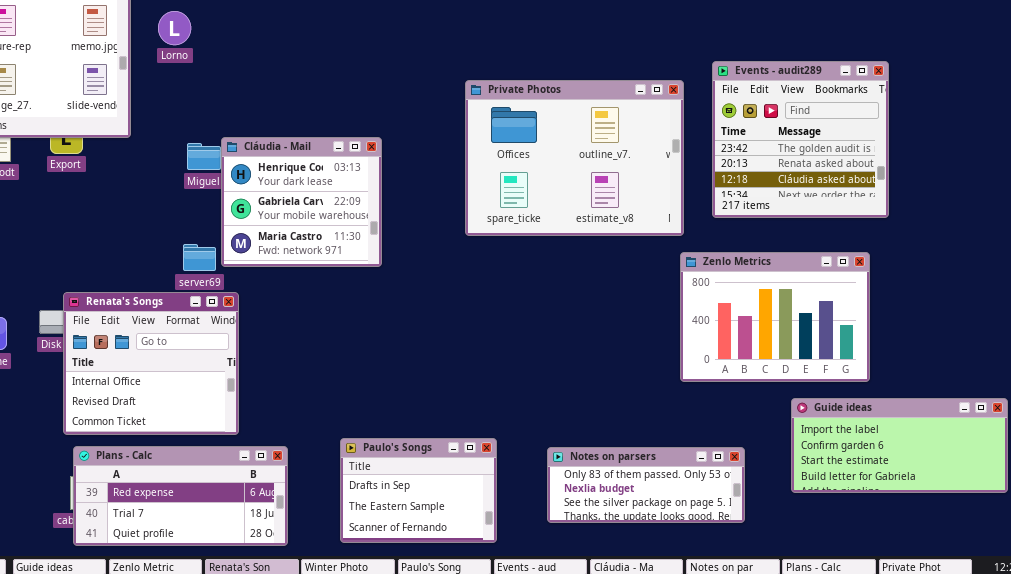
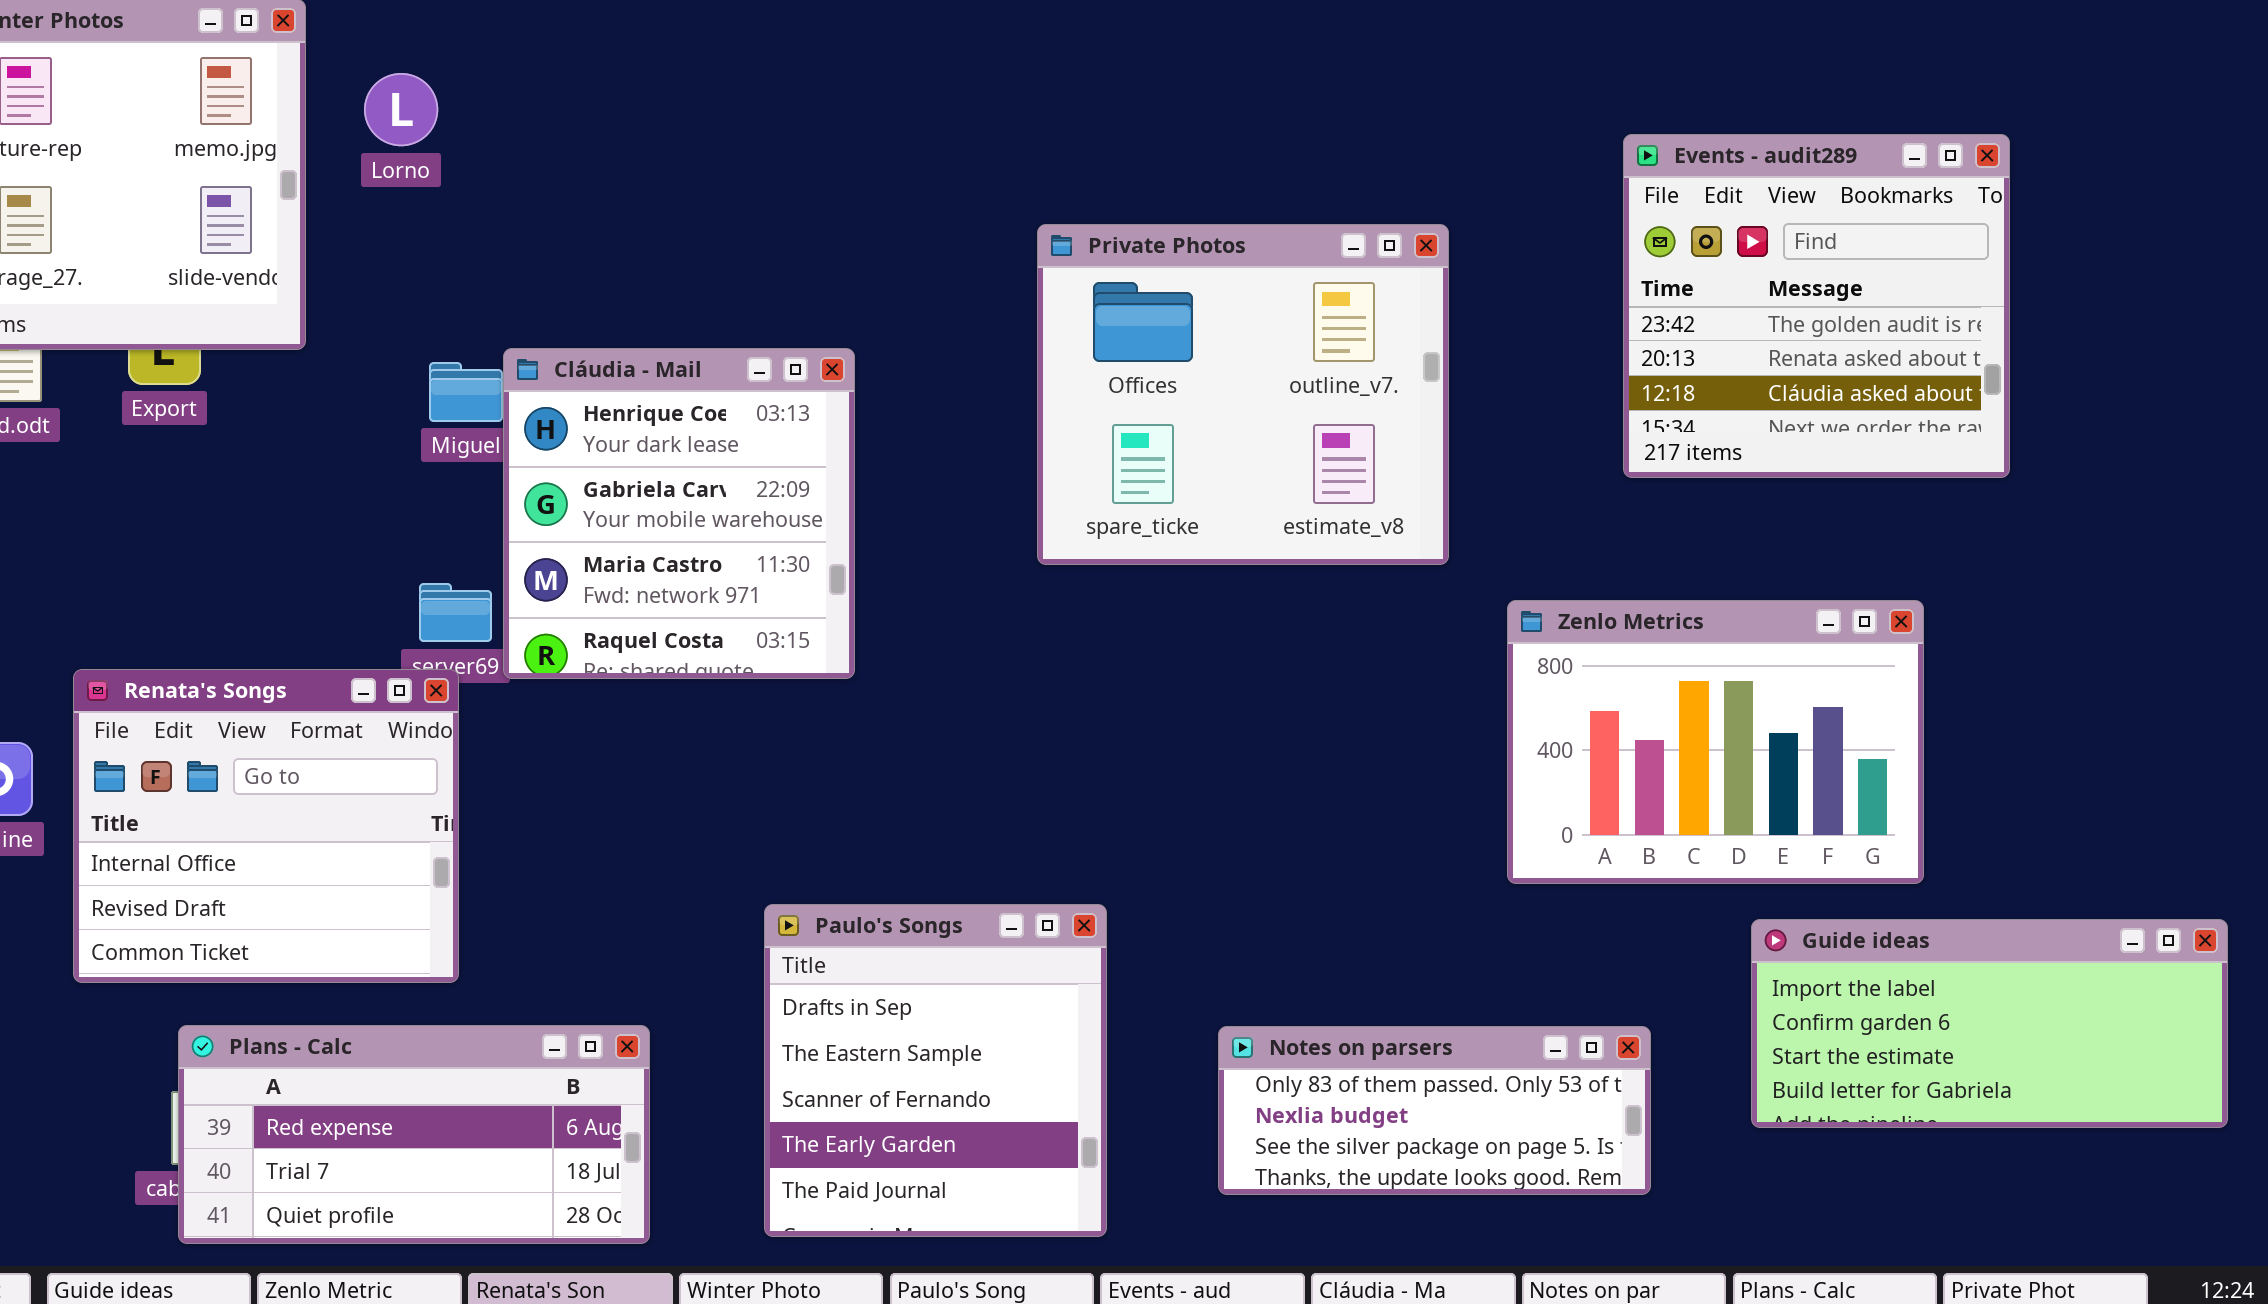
Events - audit289: [712,61,889,218] -> [1623,134,2010,478], moved
Private Photos: [465,80,684,236] -> [1037,224,1449,565], resized
Cláudia - Mail: [221,137,382,267] -> [503,348,855,679], resized
Renata's Songs: [63,292,239,435] -> [73,669,459,983], moved
Paulo's Songs: [340,438,497,543] -> [764,904,1107,1237], resized

